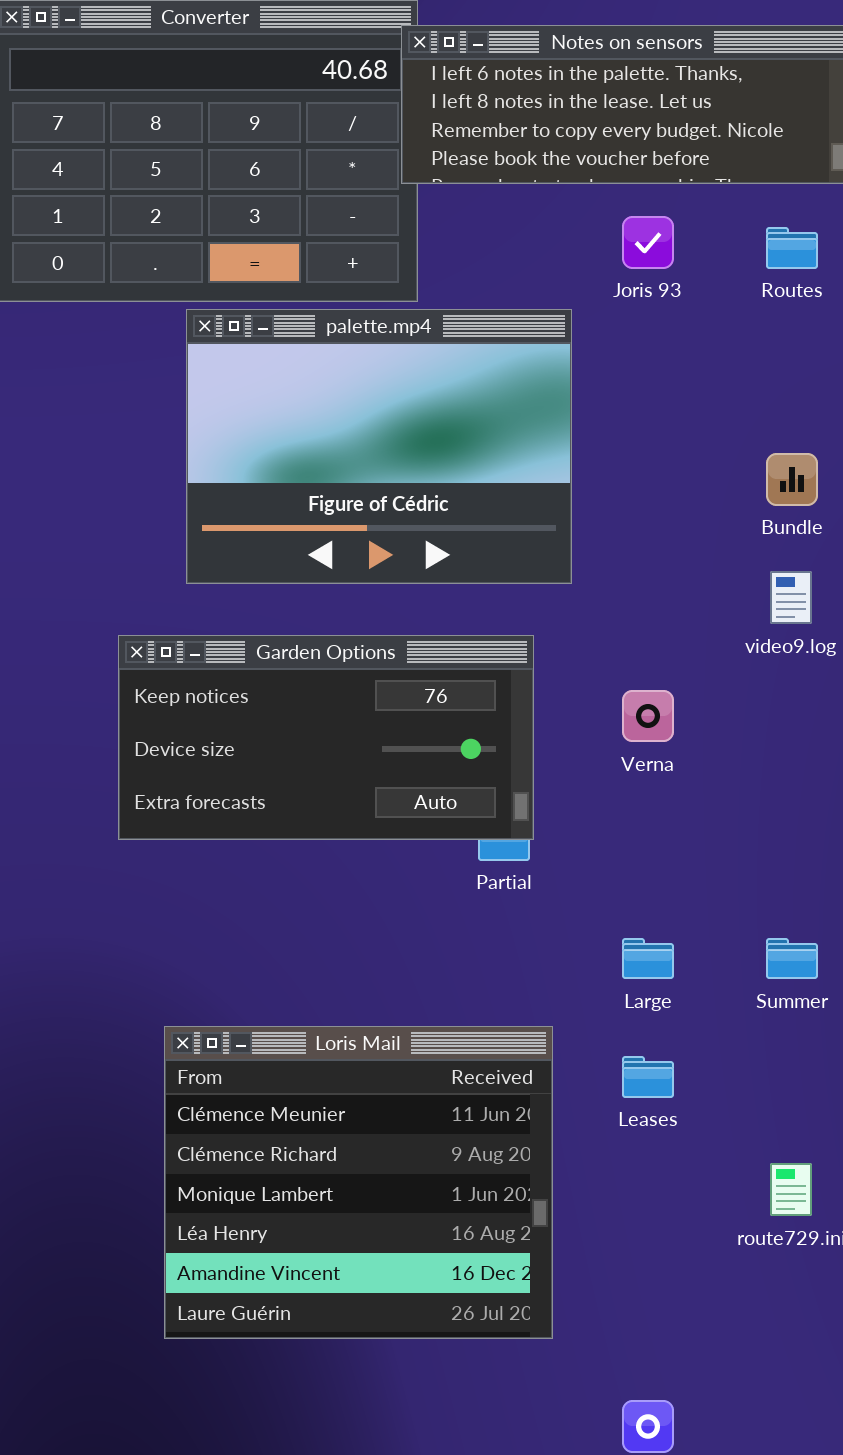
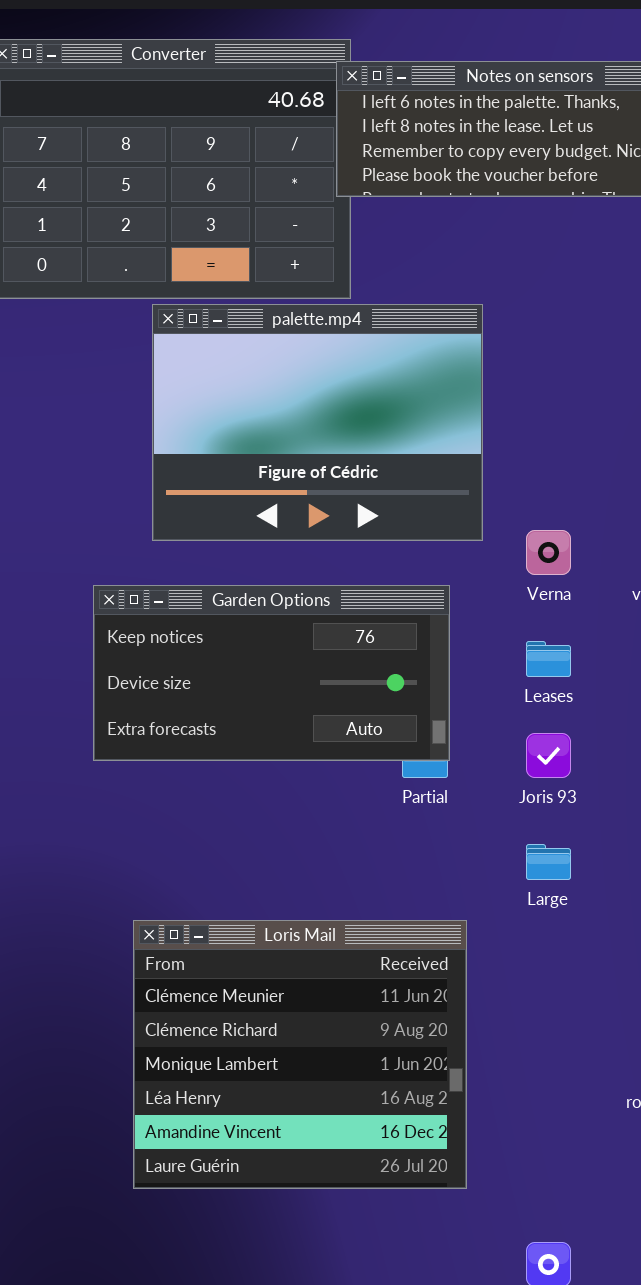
Joris 93: [622,216,674,269] -> [526,733,571,778], moved
Verna: [622,690,674,742] -> [526,530,571,575], moved
Leases: [622,1056,674,1098] -> [526,641,571,677], moved

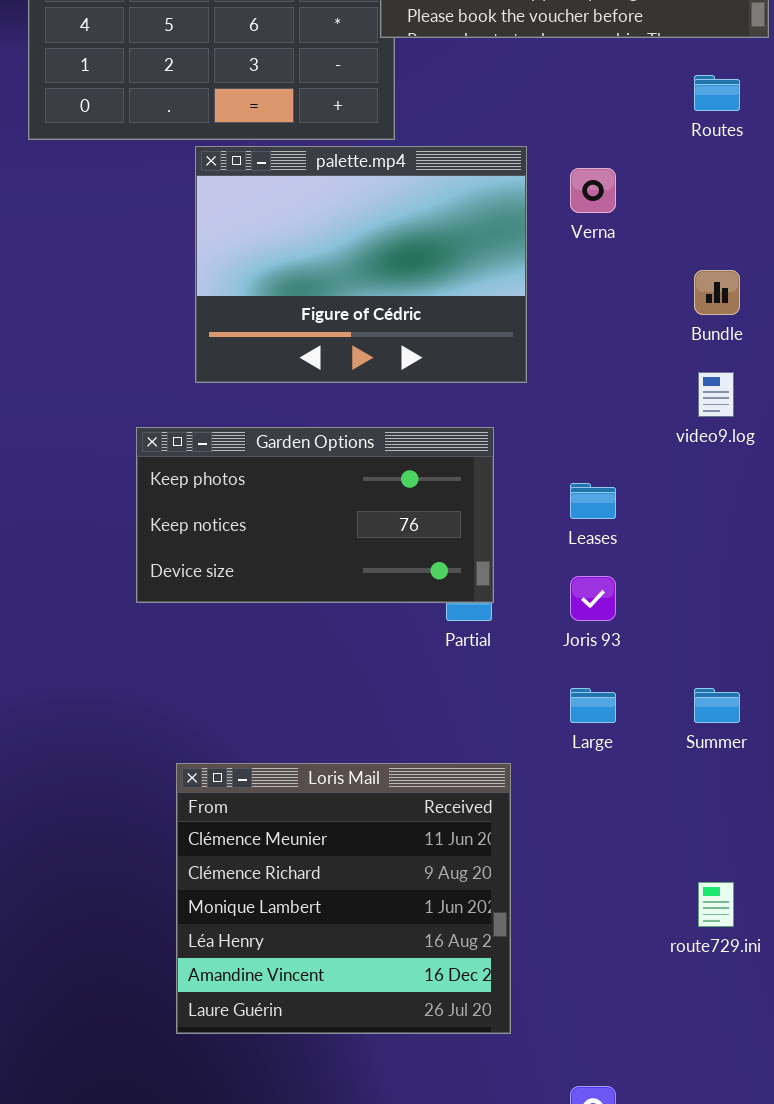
Verna: [526,530,571,575] -> [570,168,616,213], moved
Garden Options: [93,585,450,761] -> [136,427,494,603], scrolled up 1 row

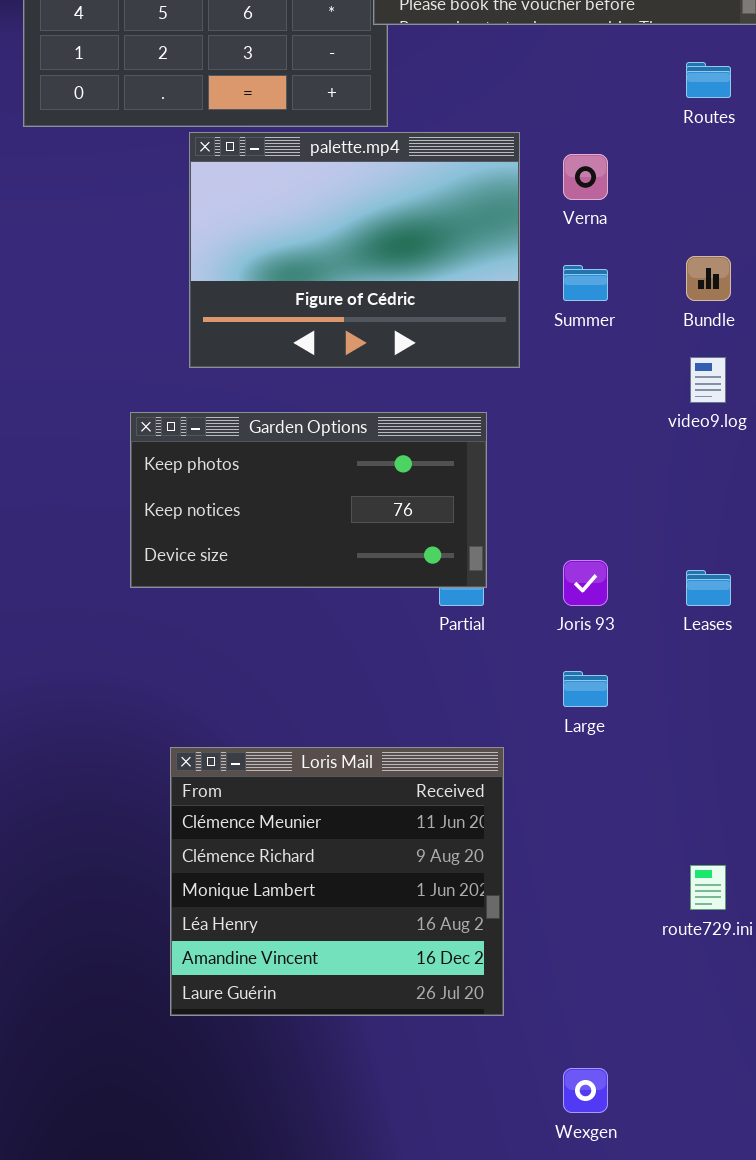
Leases: [570,483,616,519] -> [686,570,731,606], moved
Summer: [694,688,740,723] -> [563,265,608,301], moved

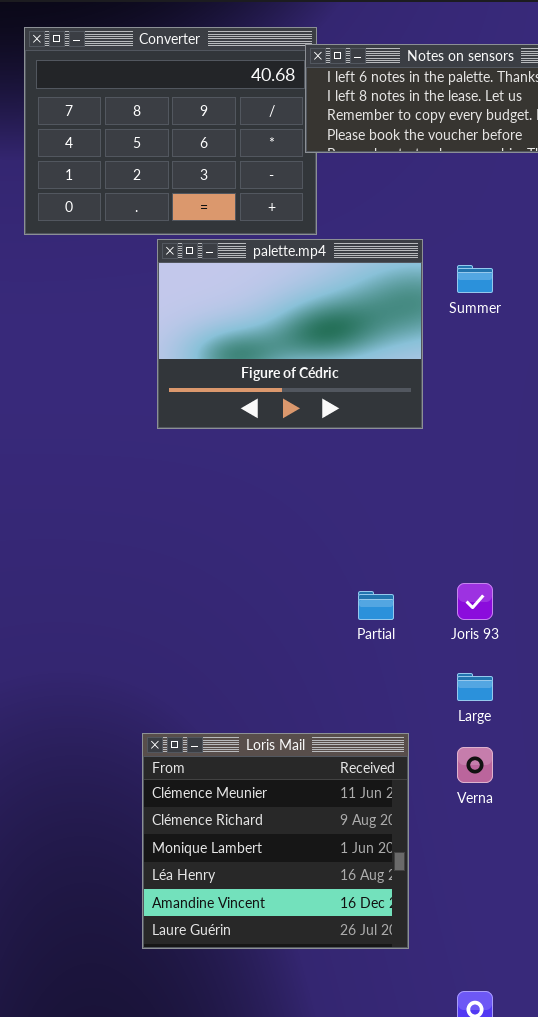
Verna: [563,154,608,200] -> [457,747,493,783], moved
Summer: [563,265,608,301] -> [457,265,493,293], moved
Garden Options: [130,412,487,588] -> none, closed

